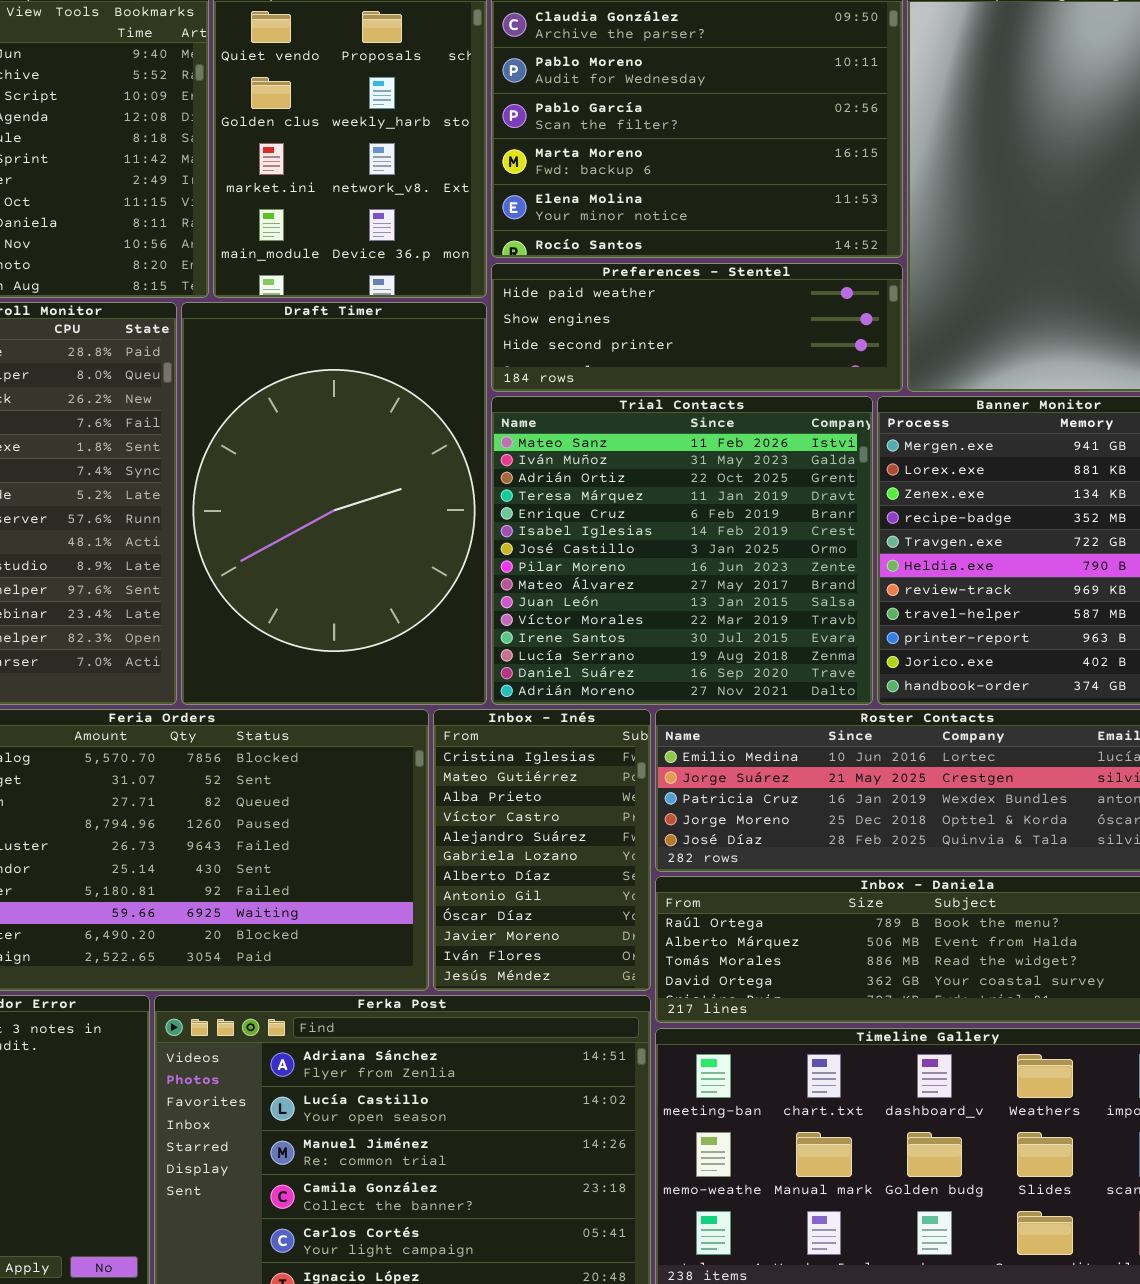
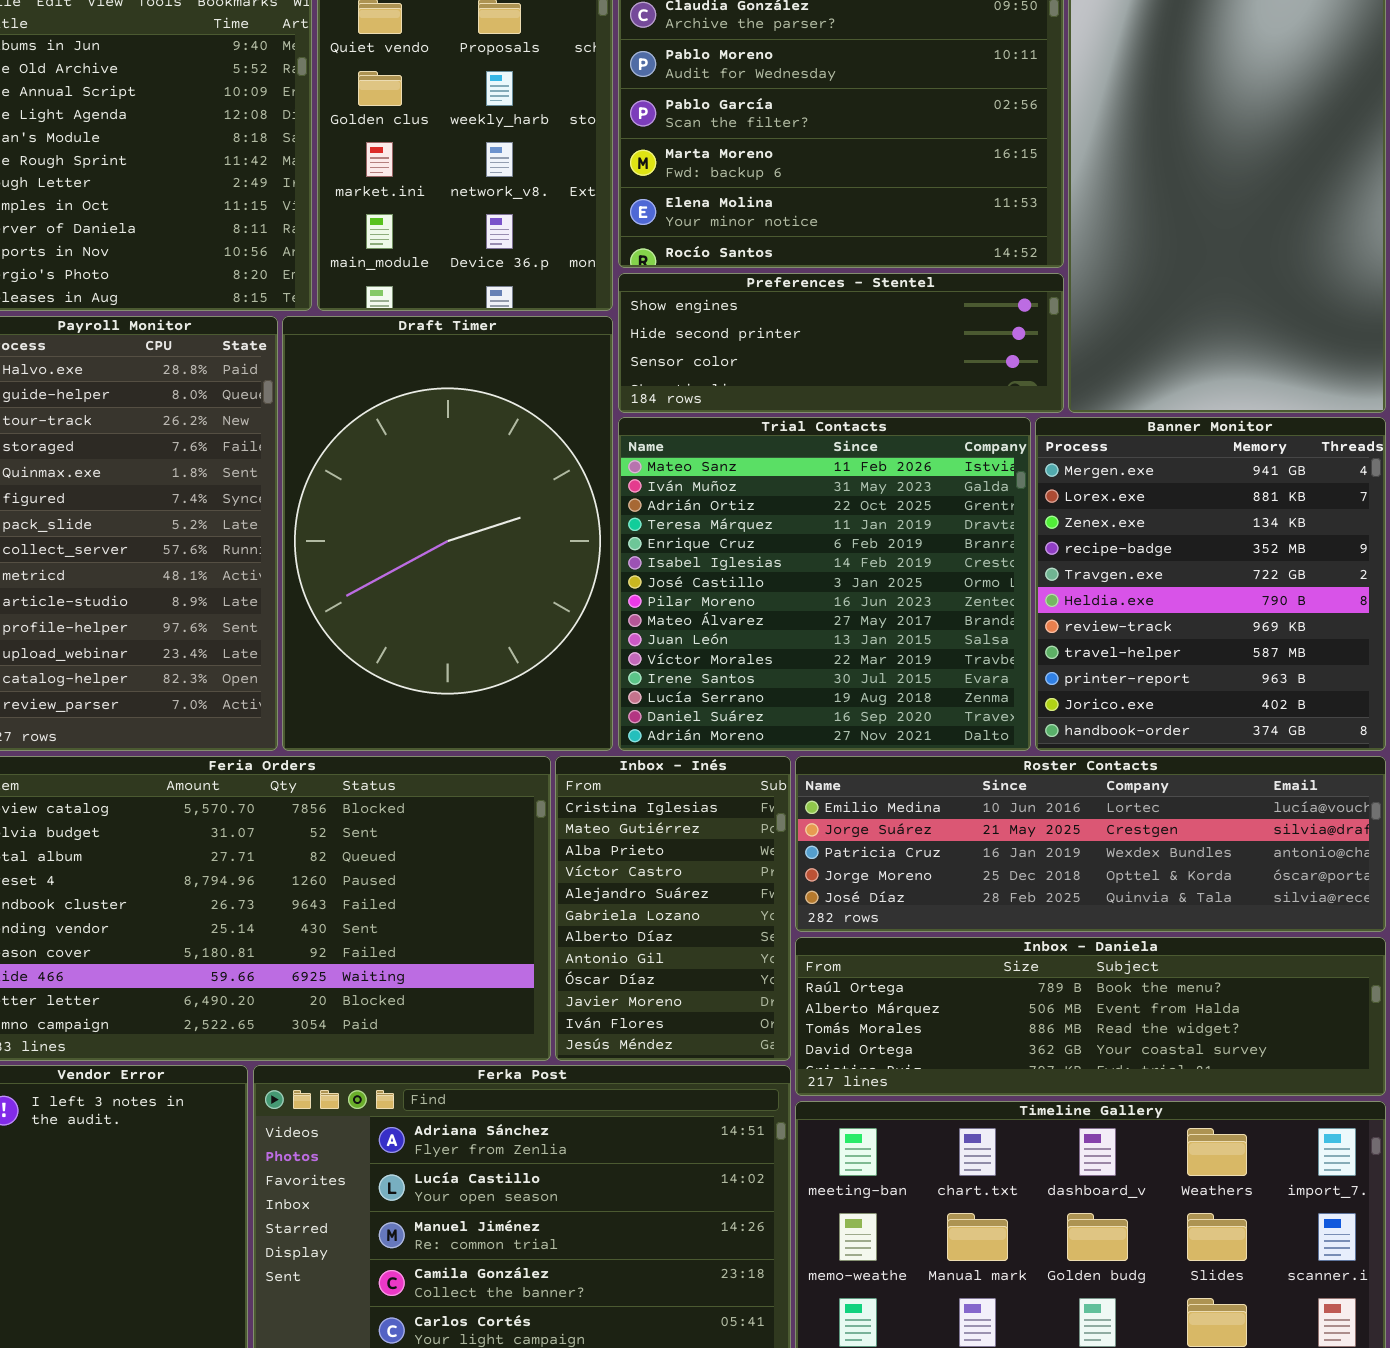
Preferences - Stentel: [491,263,903,392] -> [618,273,1064,413], scrolled down 1 row

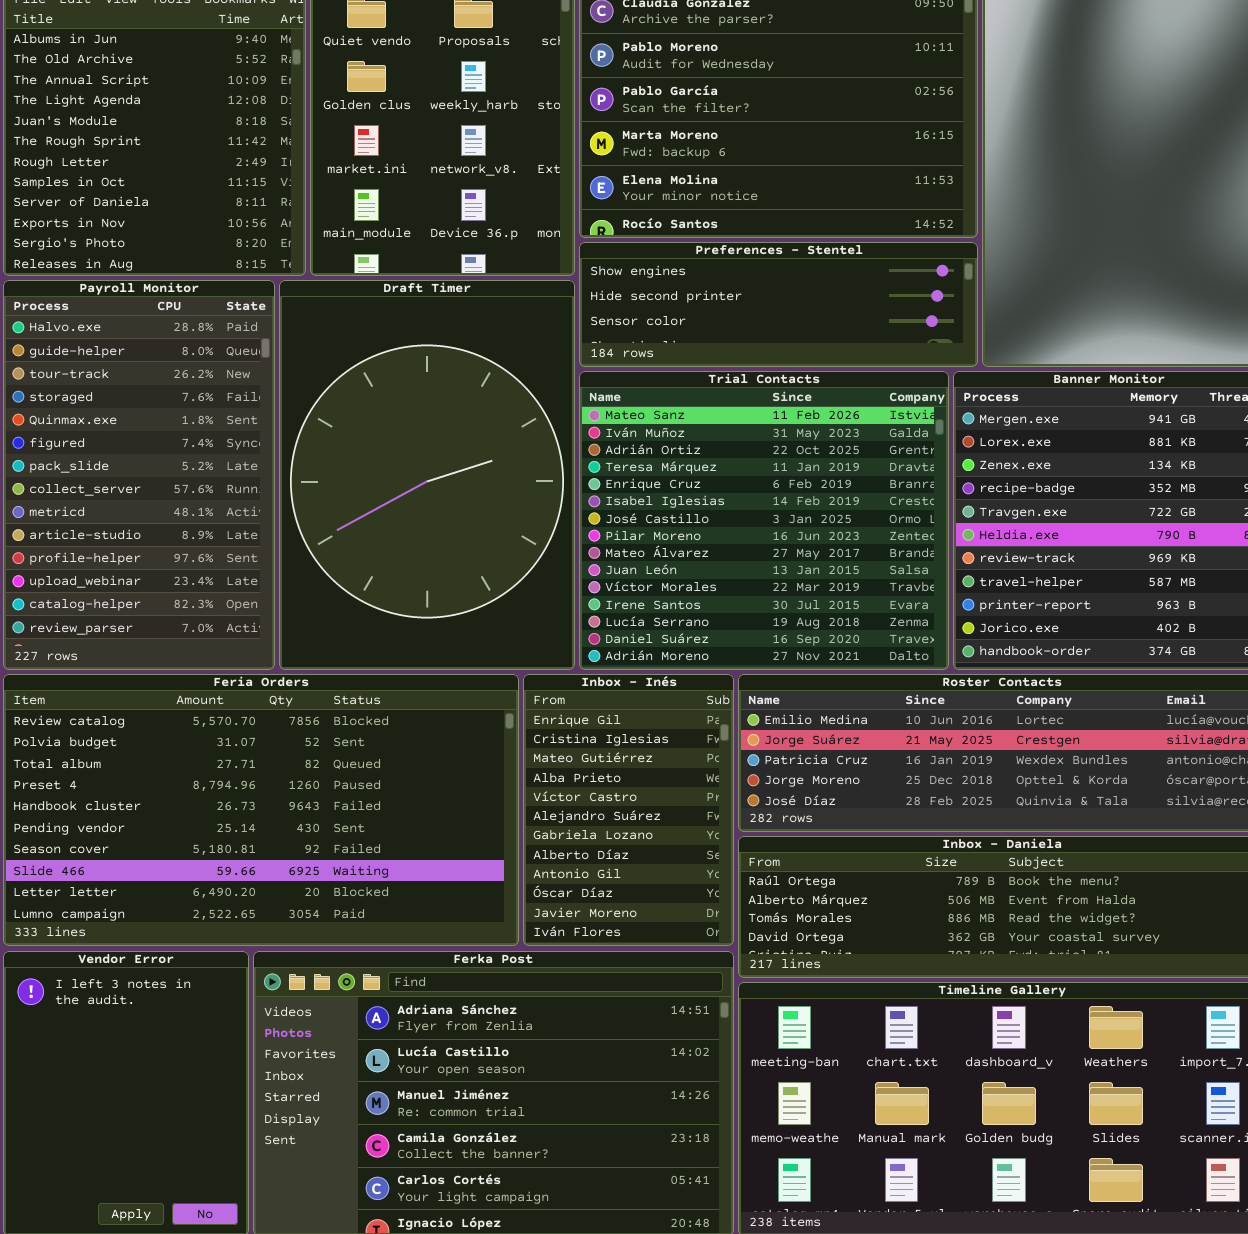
Inbox - Inés: [555,756,791,1061] -> [523,674,734,946], scrolled up 1 row

